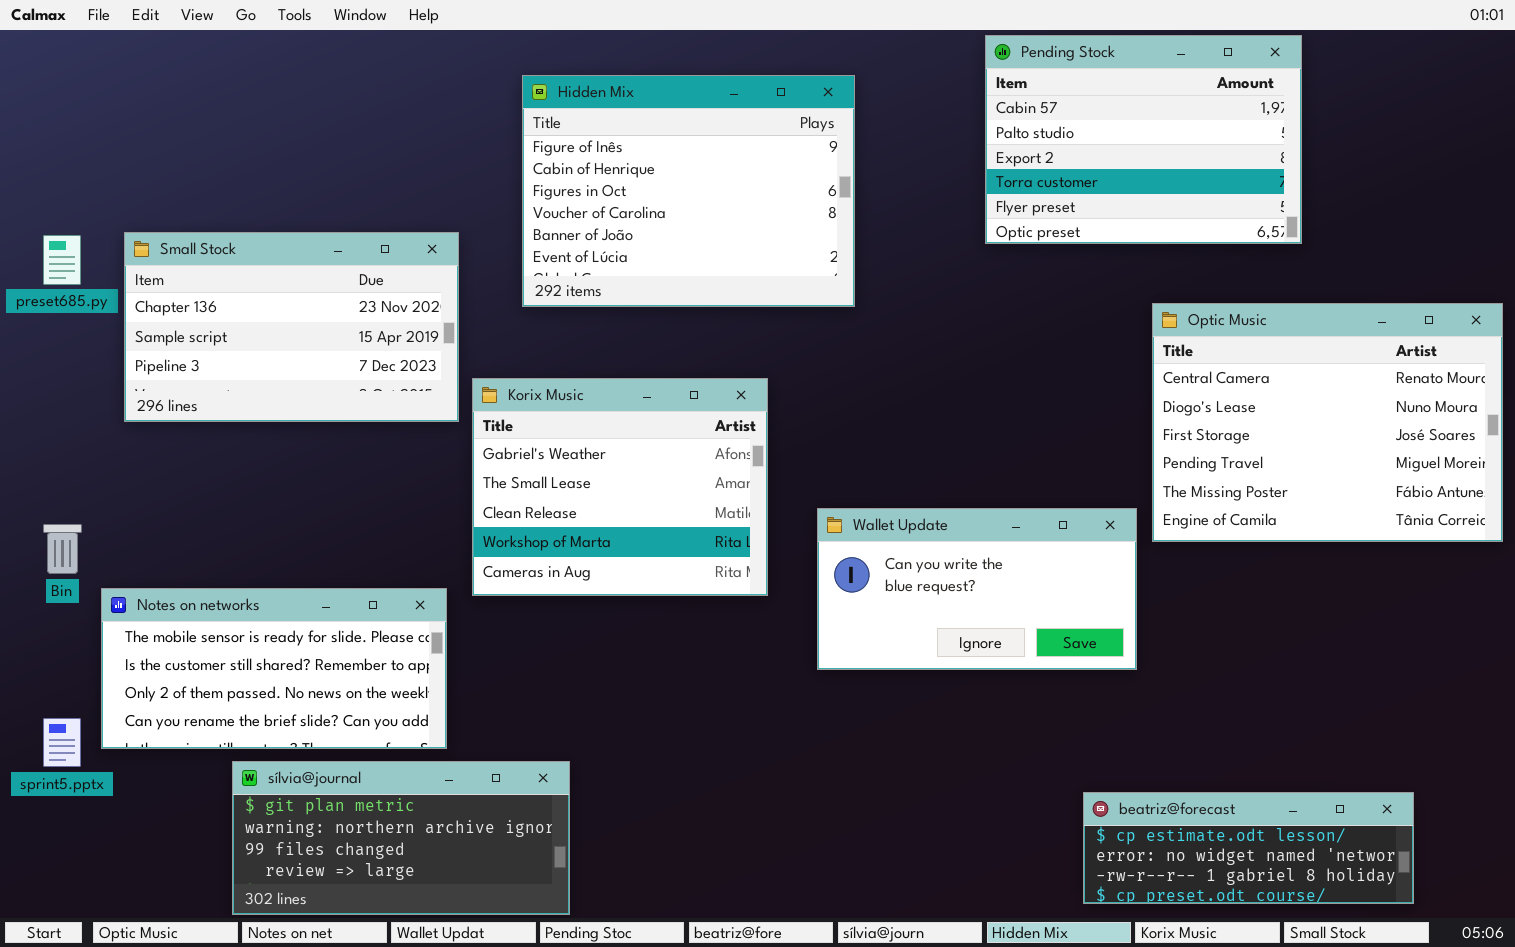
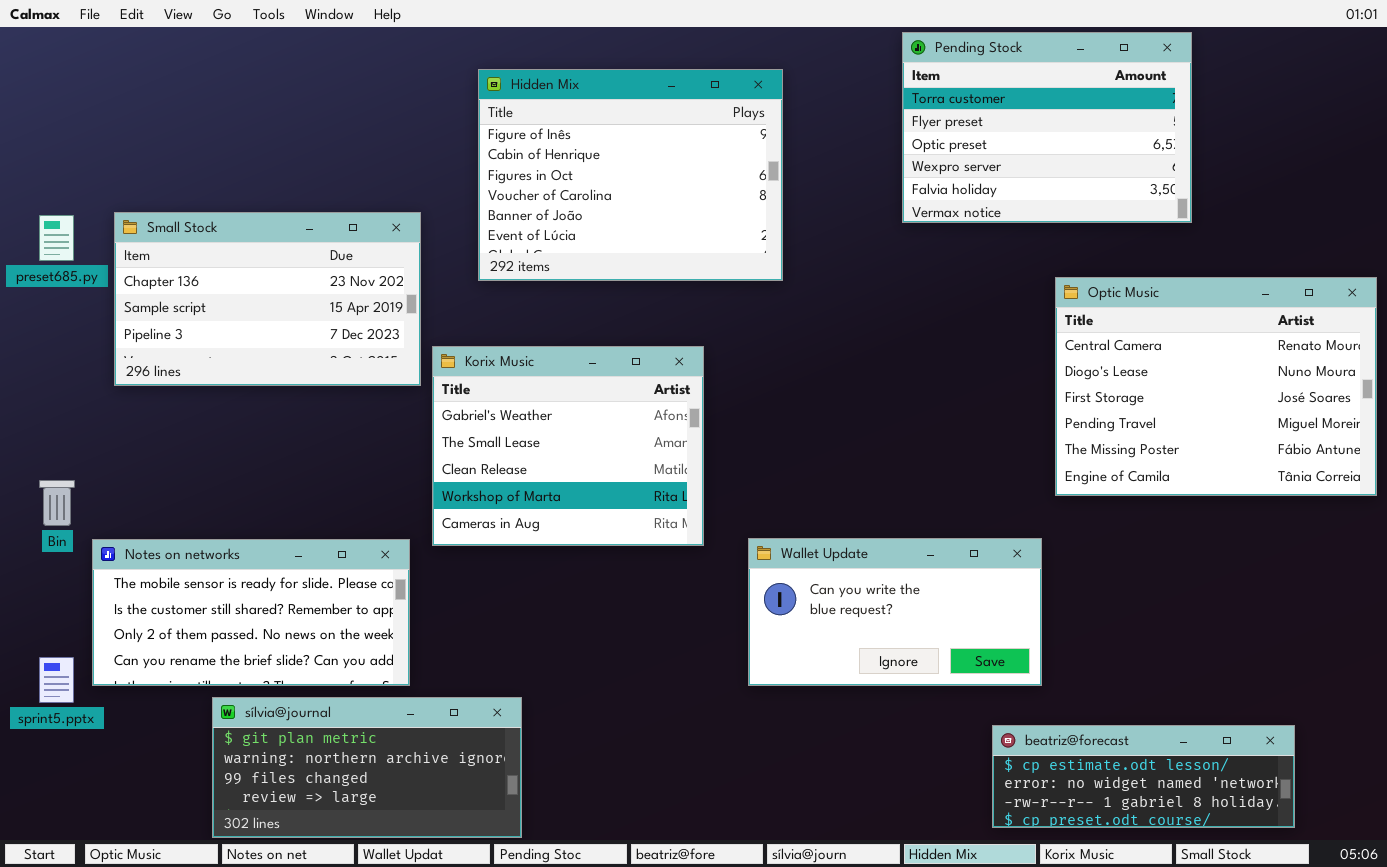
Pending Stock: [985,35,1302,244] -> [902,32,1192,223], scrolled down 3 rows
Wallet Update: [817,508,1137,670] -> [748,538,1042,686], moved

